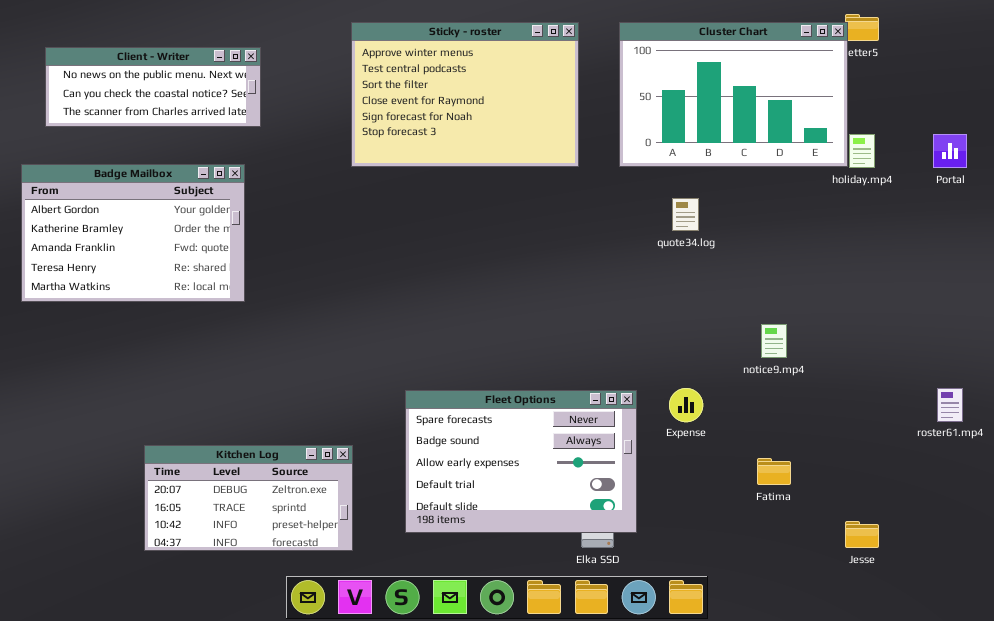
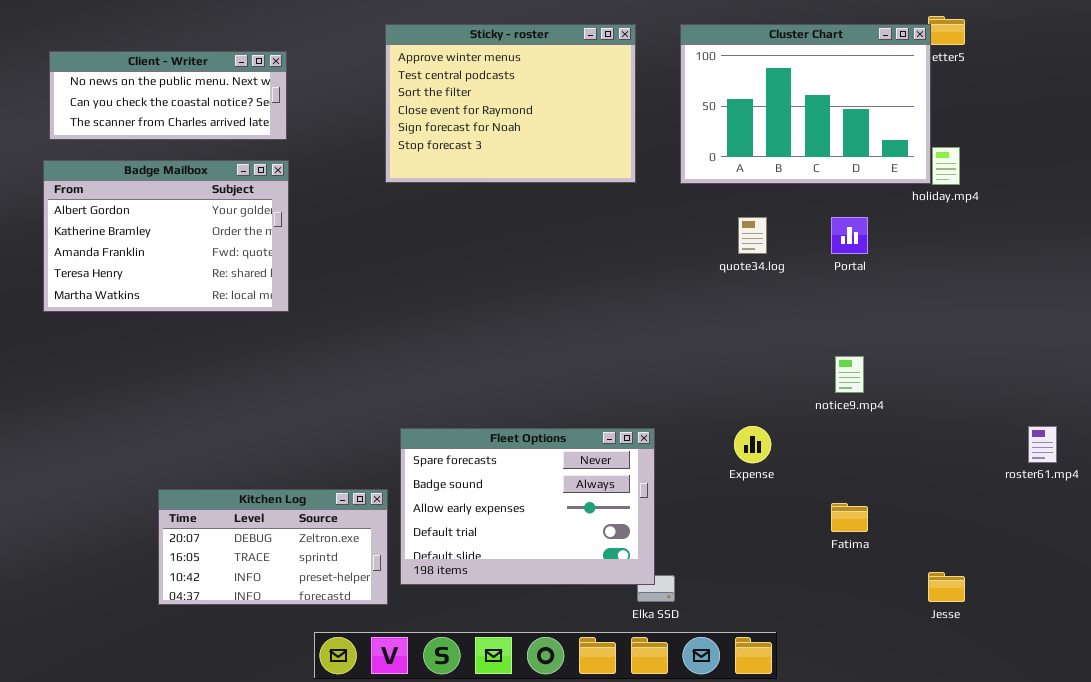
Portal: [933,134,967,168] -> [831,217,868,254], moved
Badge Mailbox: [21,164,245,302] -> [43,160,289,312], moved
Fleet Options: [405,390,637,533] -> [400,428,655,585], moved

